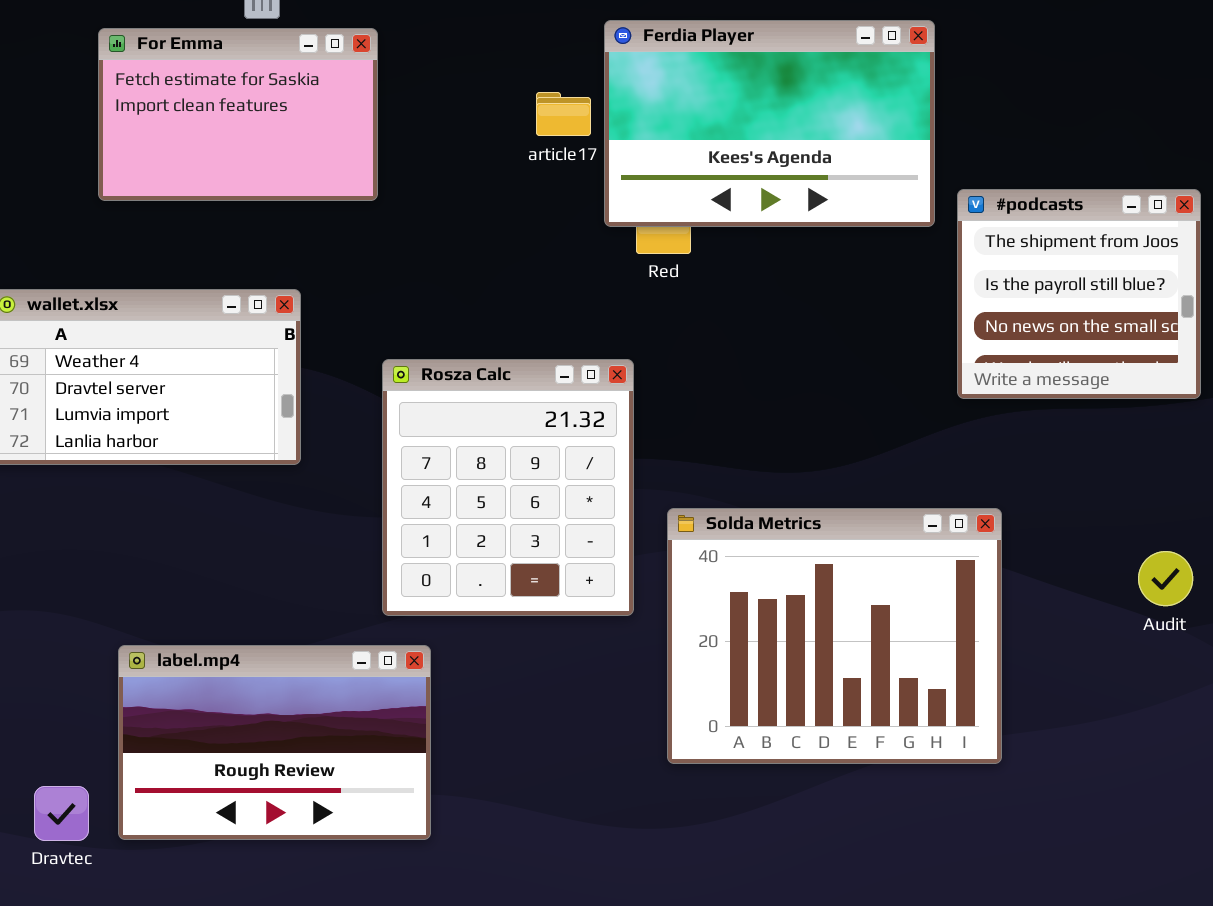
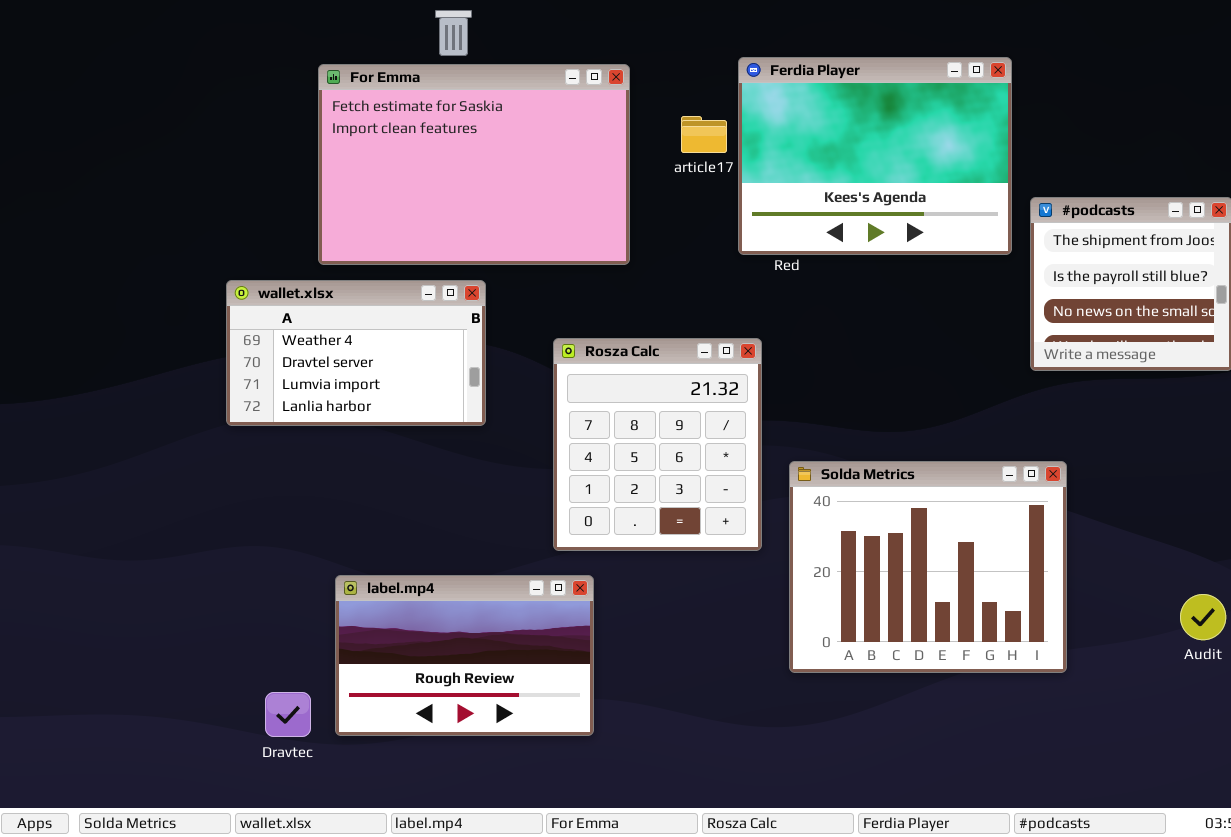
Ferdia Player: [604,20,935,227] -> [738,57,1012,255], resized
For Emma: [98,28,378,201] -> [318,64,630,265], resized
Audit: [1138,551,1193,606] -> [1180,594,1226,640], moved

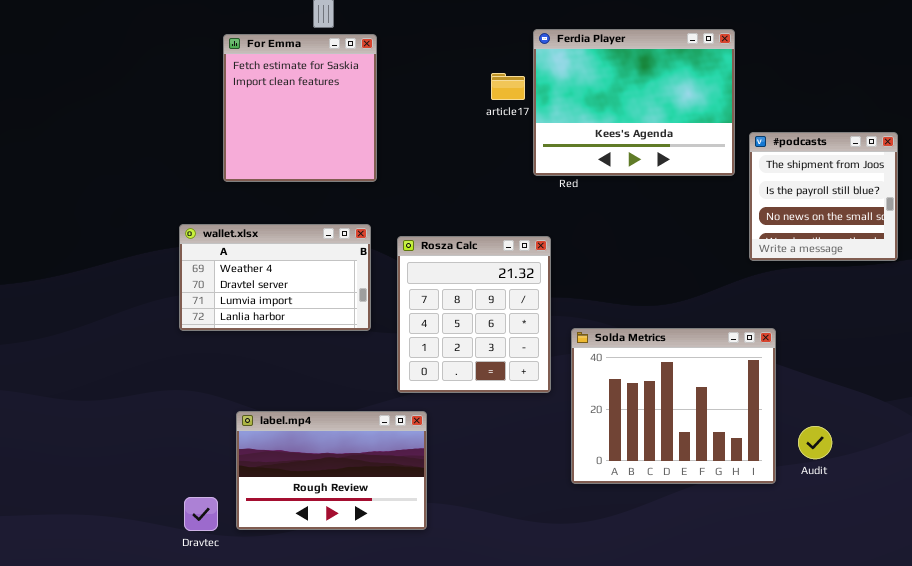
For Emma: [318,64,630,265] -> [223,34,377,182], resized
wallet.xlsx: [226,280,486,426] -> [179,224,371,331], moved
Audit: [1180,594,1226,640] -> [798,426,832,459], moved

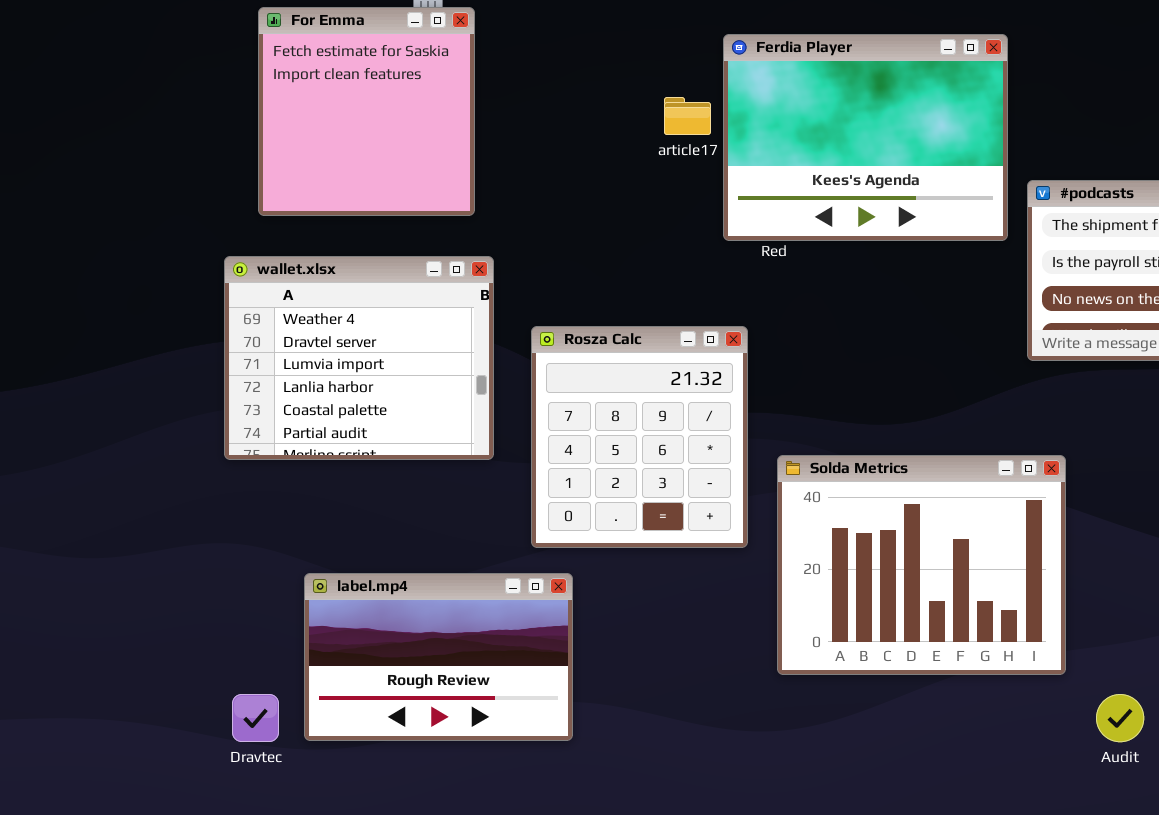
For Emma: [223,34,377,182] -> [258,7,475,216], moved
wallet.xlsx: [179,224,371,331] -> [224,256,494,460], resized
Audit: [798,426,832,459] -> [1096,694,1144,742], moved

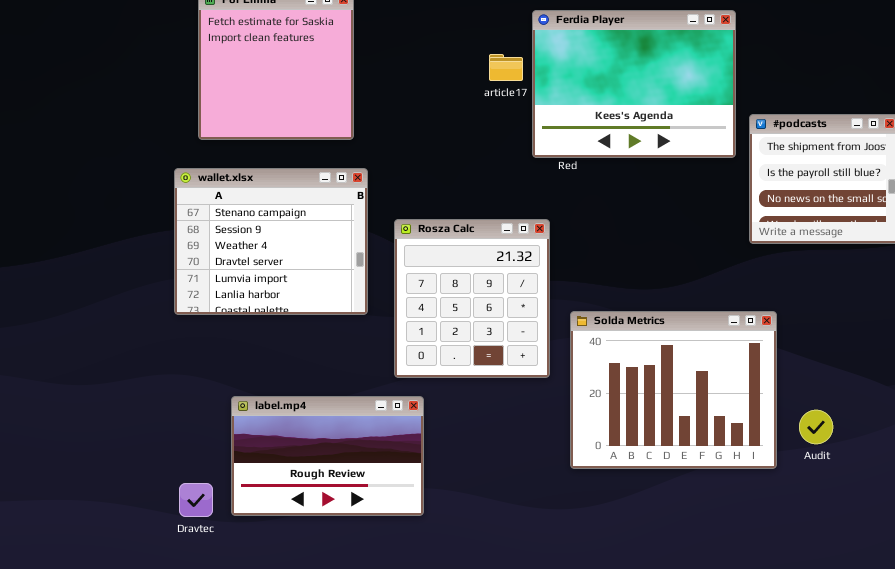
wallet.xlsx: [224,256,494,460] -> [174,168,368,315], scrolled up 2 rows
Audit: [1096,694,1144,742] -> [799,410,833,444], moved

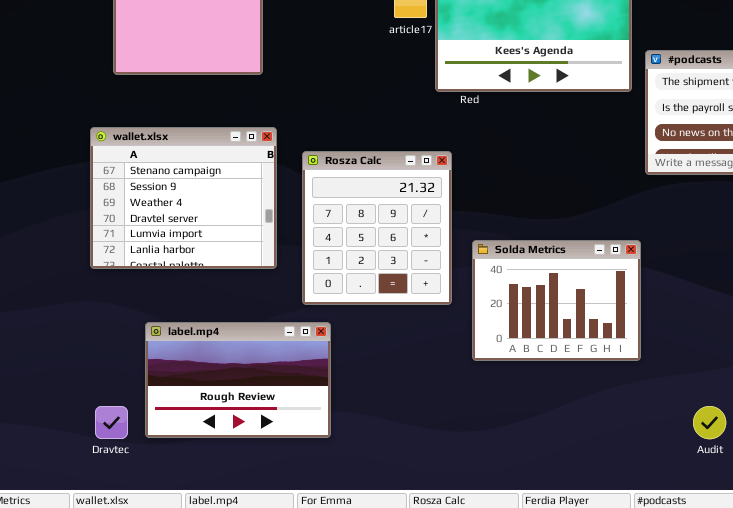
wallet.xlsx: [174,168,368,315] -> [90,127,277,269], moved
Solda Metrics: [570,311,777,469] -> [472,240,641,361], resized
Audit: [799,410,833,444] -> [693,406,726,439], moved

